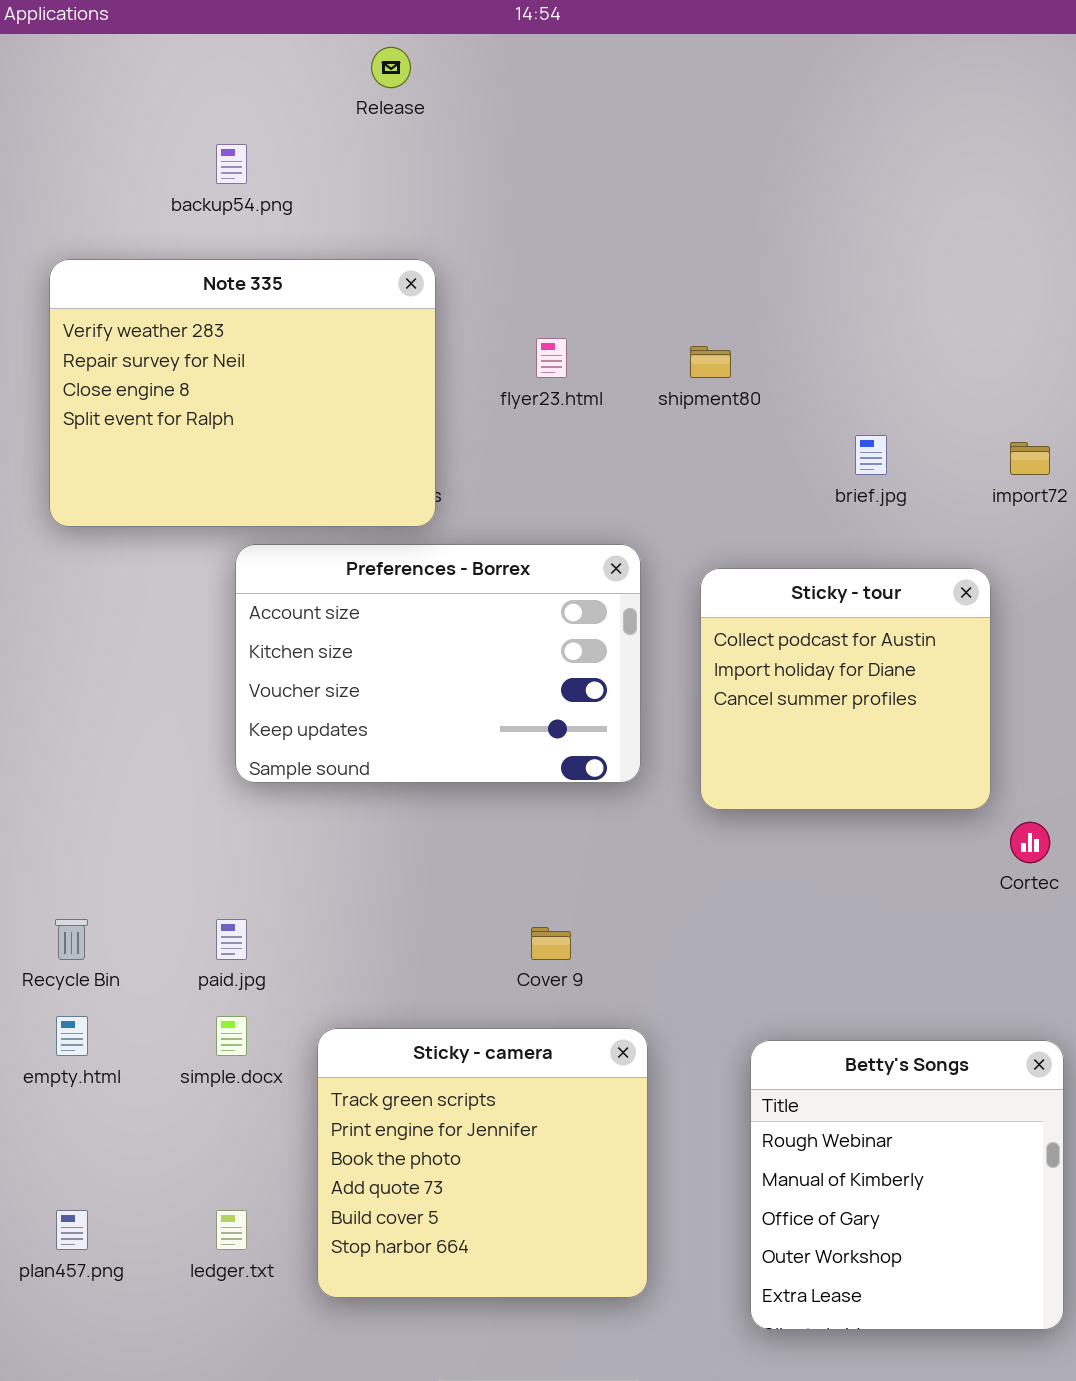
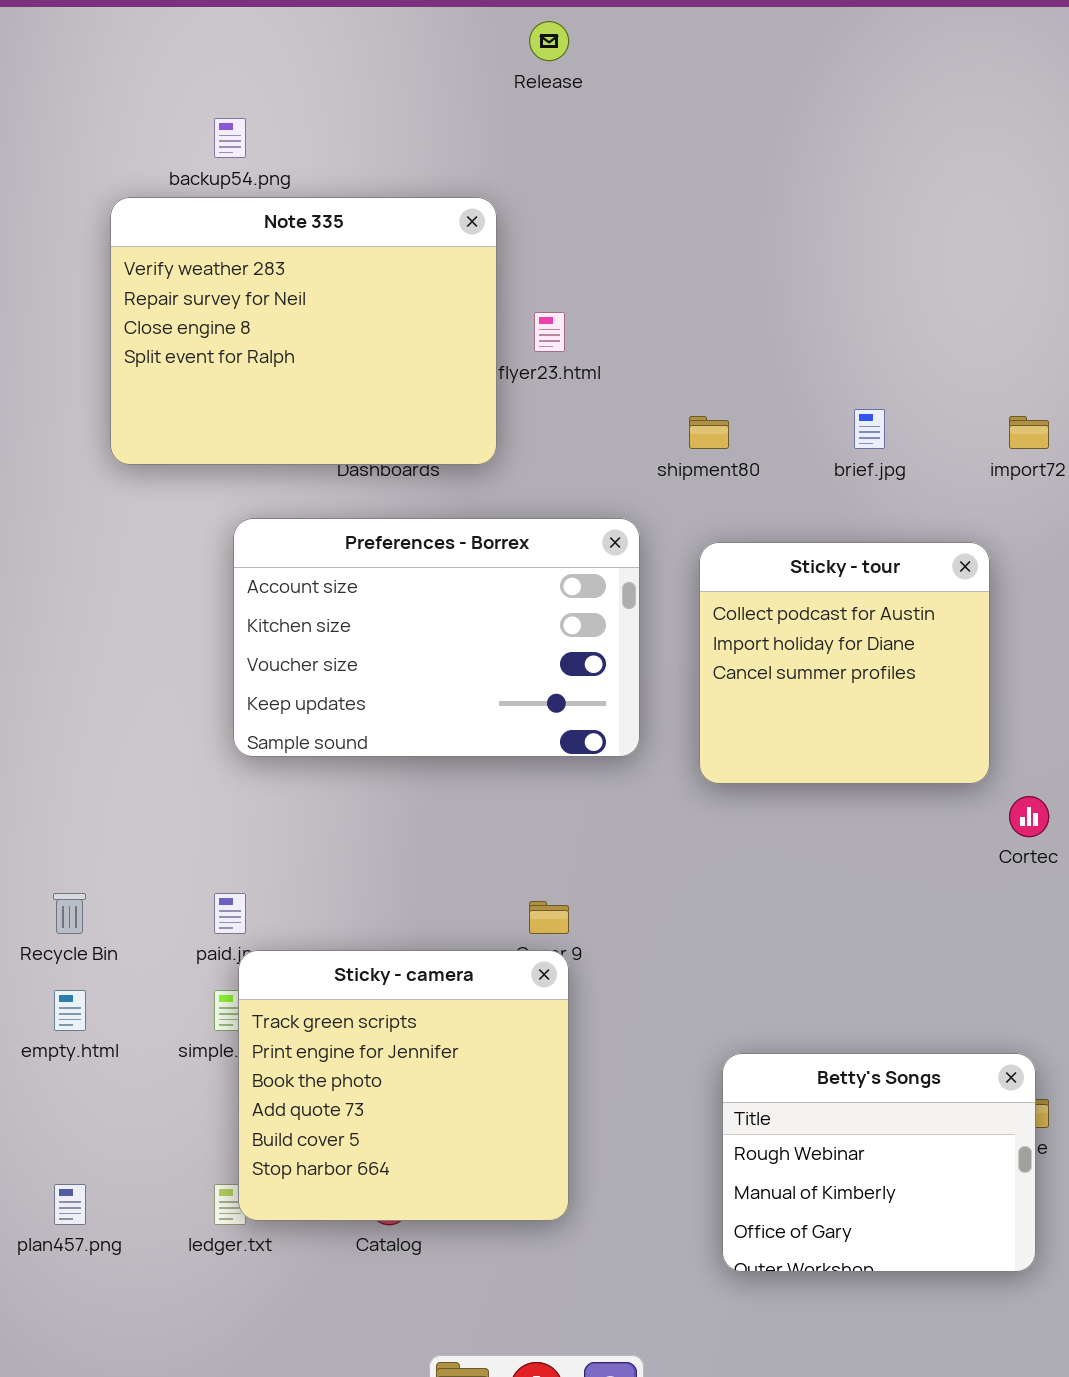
Release: [371,47,411,88] -> [529,21,569,61], moved
Note 335: [49,259,436,527] -> [110,197,497,465], moved
shipment80: [690,346,731,378] -> [689,416,729,449], moved
Sticky - camera: [317,1028,648,1298] -> [238,950,569,1221], moved
Betty's Songs: [750,1040,1064,1330] -> [722,1053,1036,1272], moved, resized

